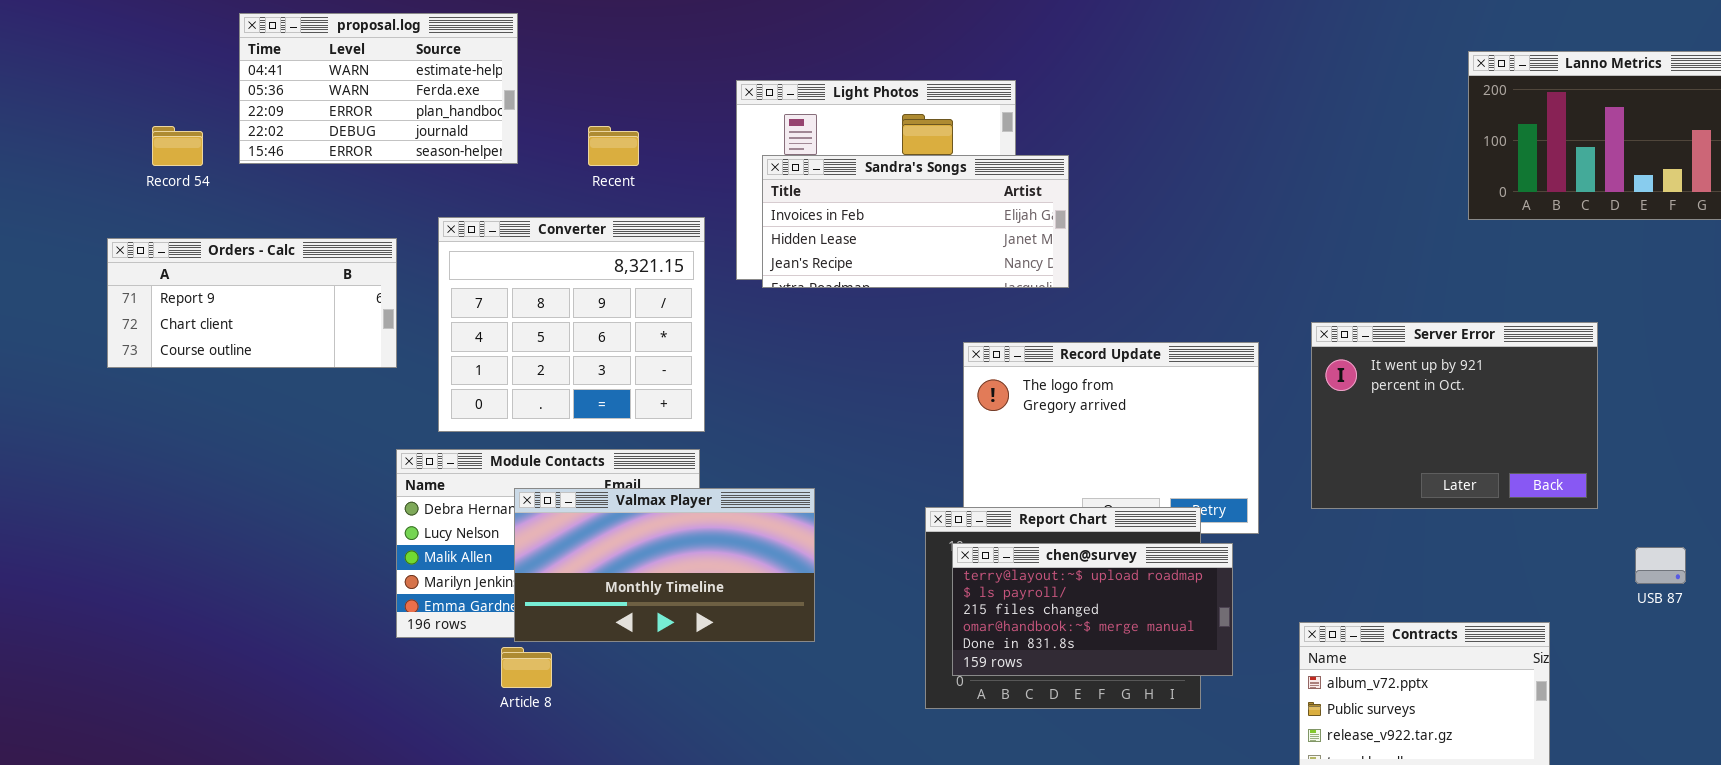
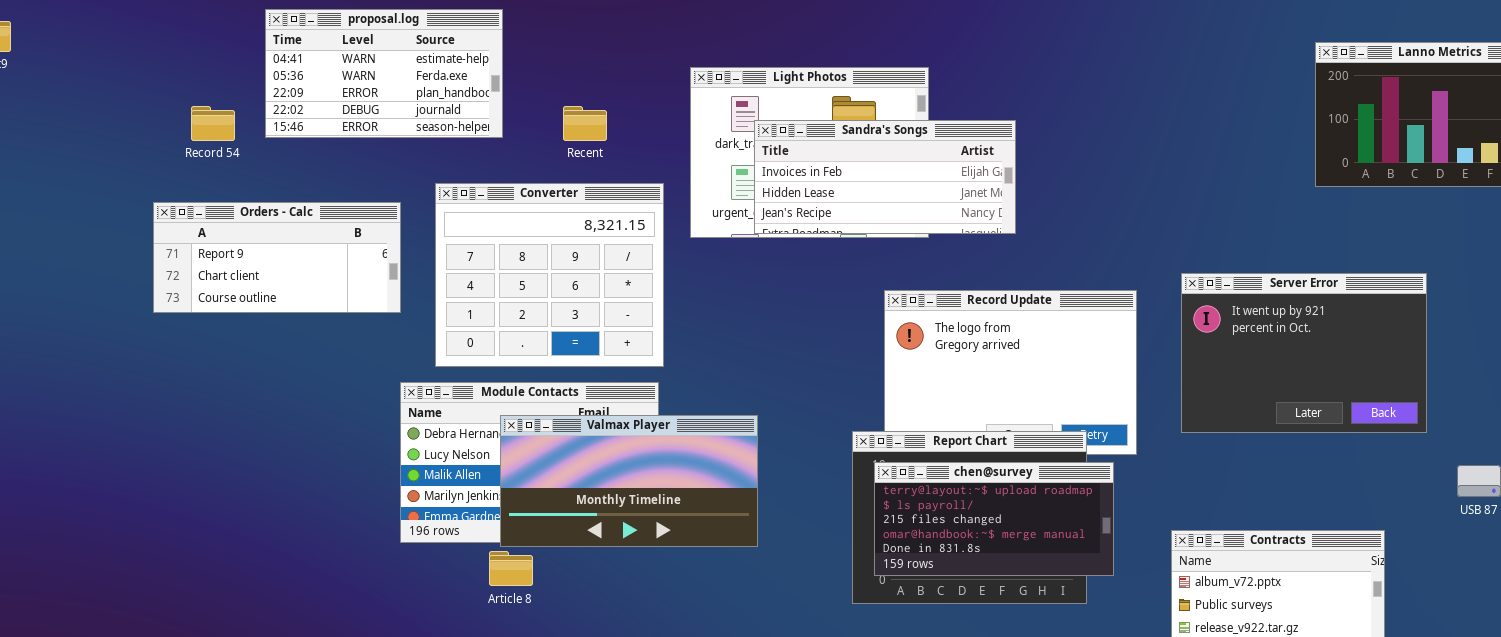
Sandra's Songs: [762,155,1069,288] -> [754,120,1016,234], moved

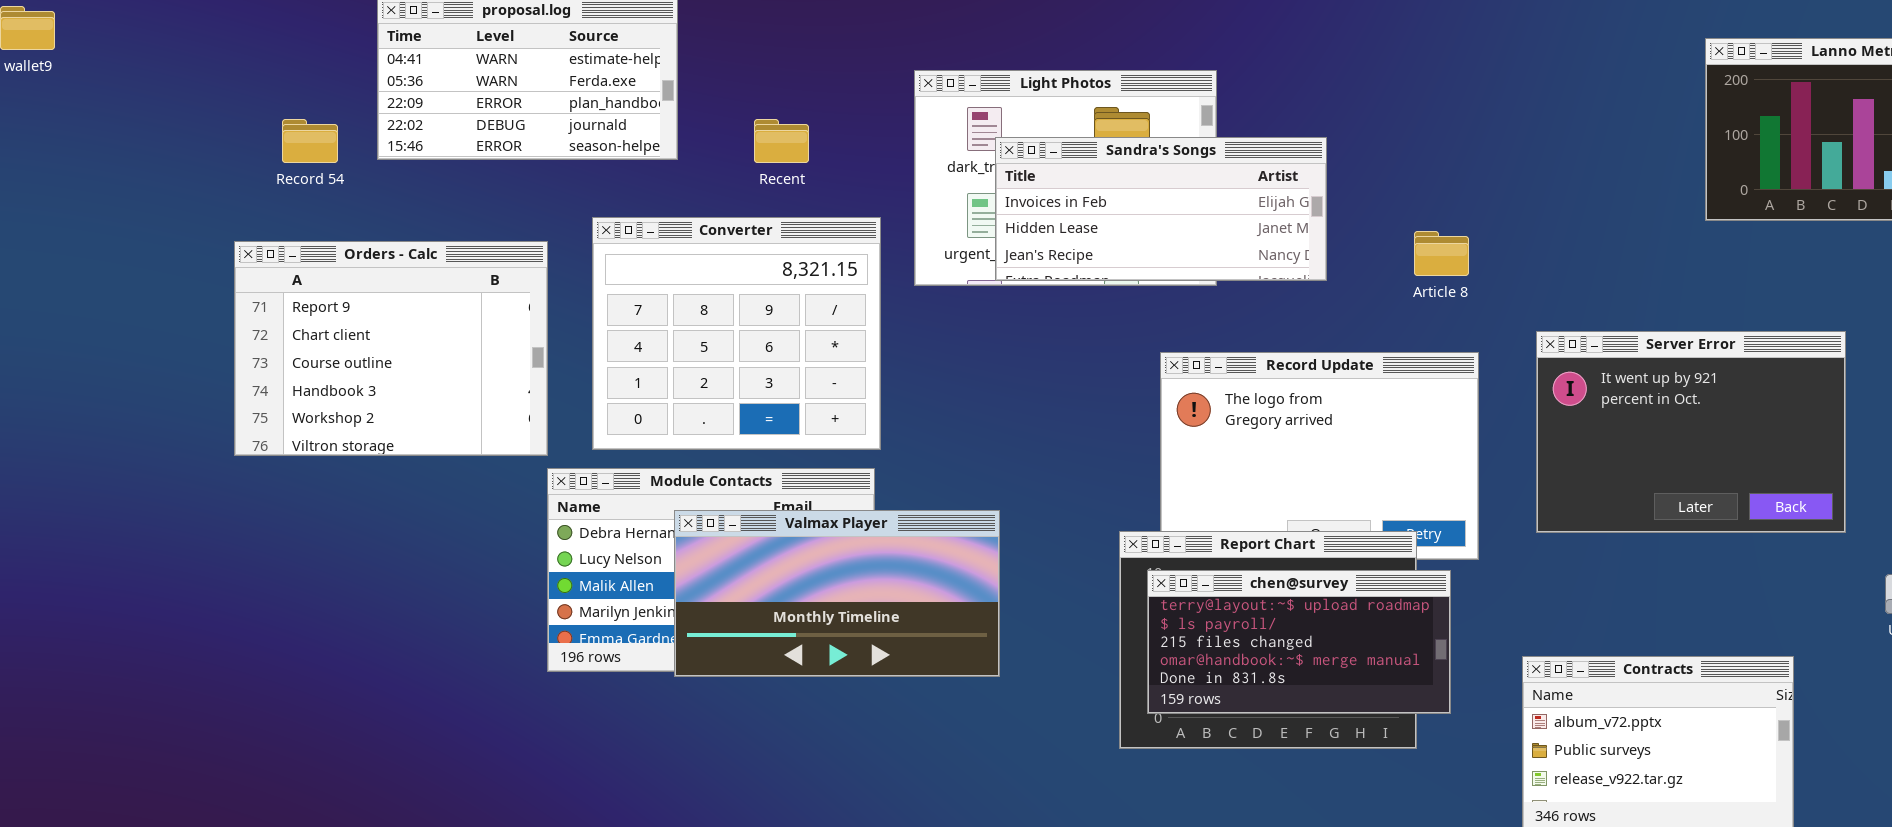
Orders - Calc: [153,202,401,313] -> [234,241,548,456], resized
Article 8: [489,551,533,586] -> [1414,231,1469,276], moved

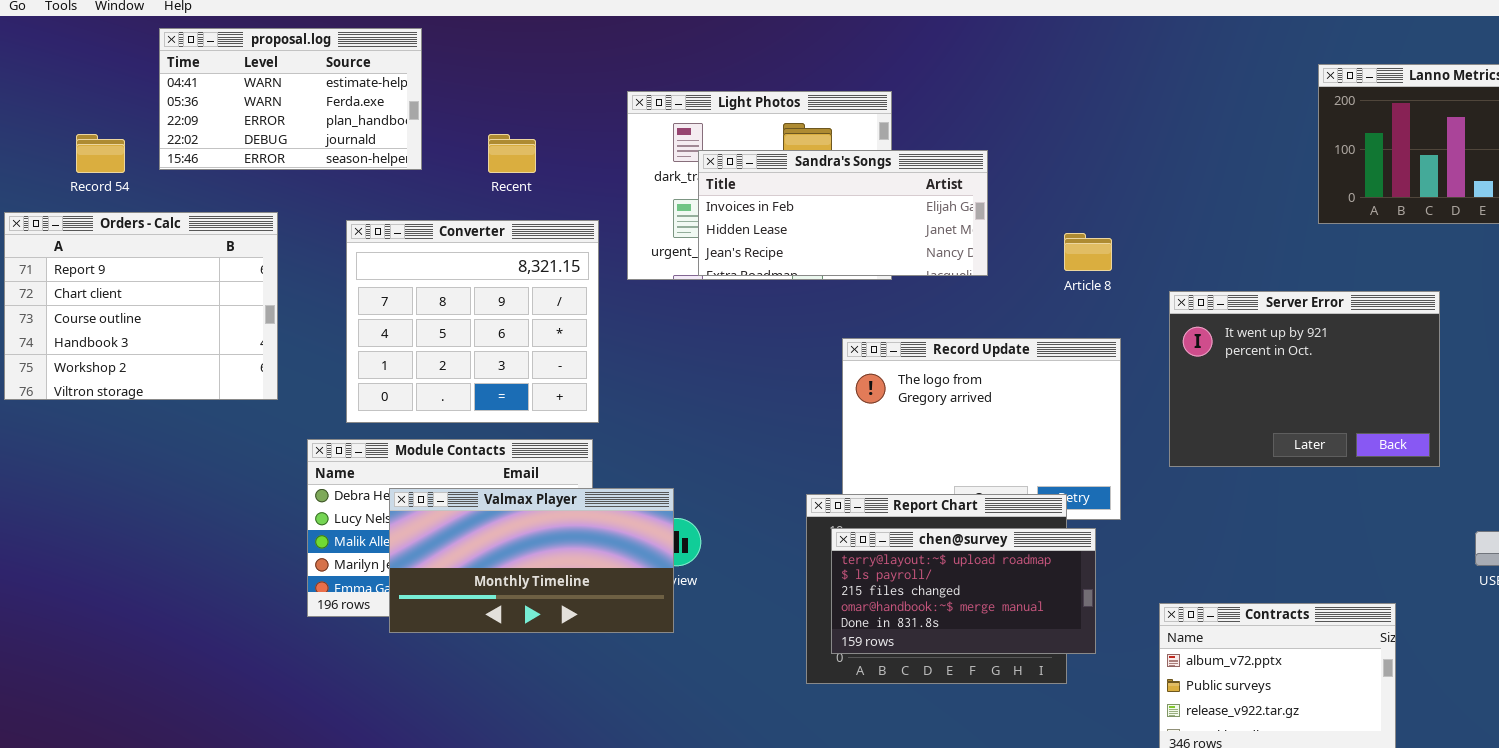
Orders - Calc: [234,241,548,456] -> [4,212,278,400], moved
Server Error: [1536,331,1846,533] -> [1169,291,1440,467], moved
Valmax Player: [674,510,1000,677] -> [389,488,674,633], moved

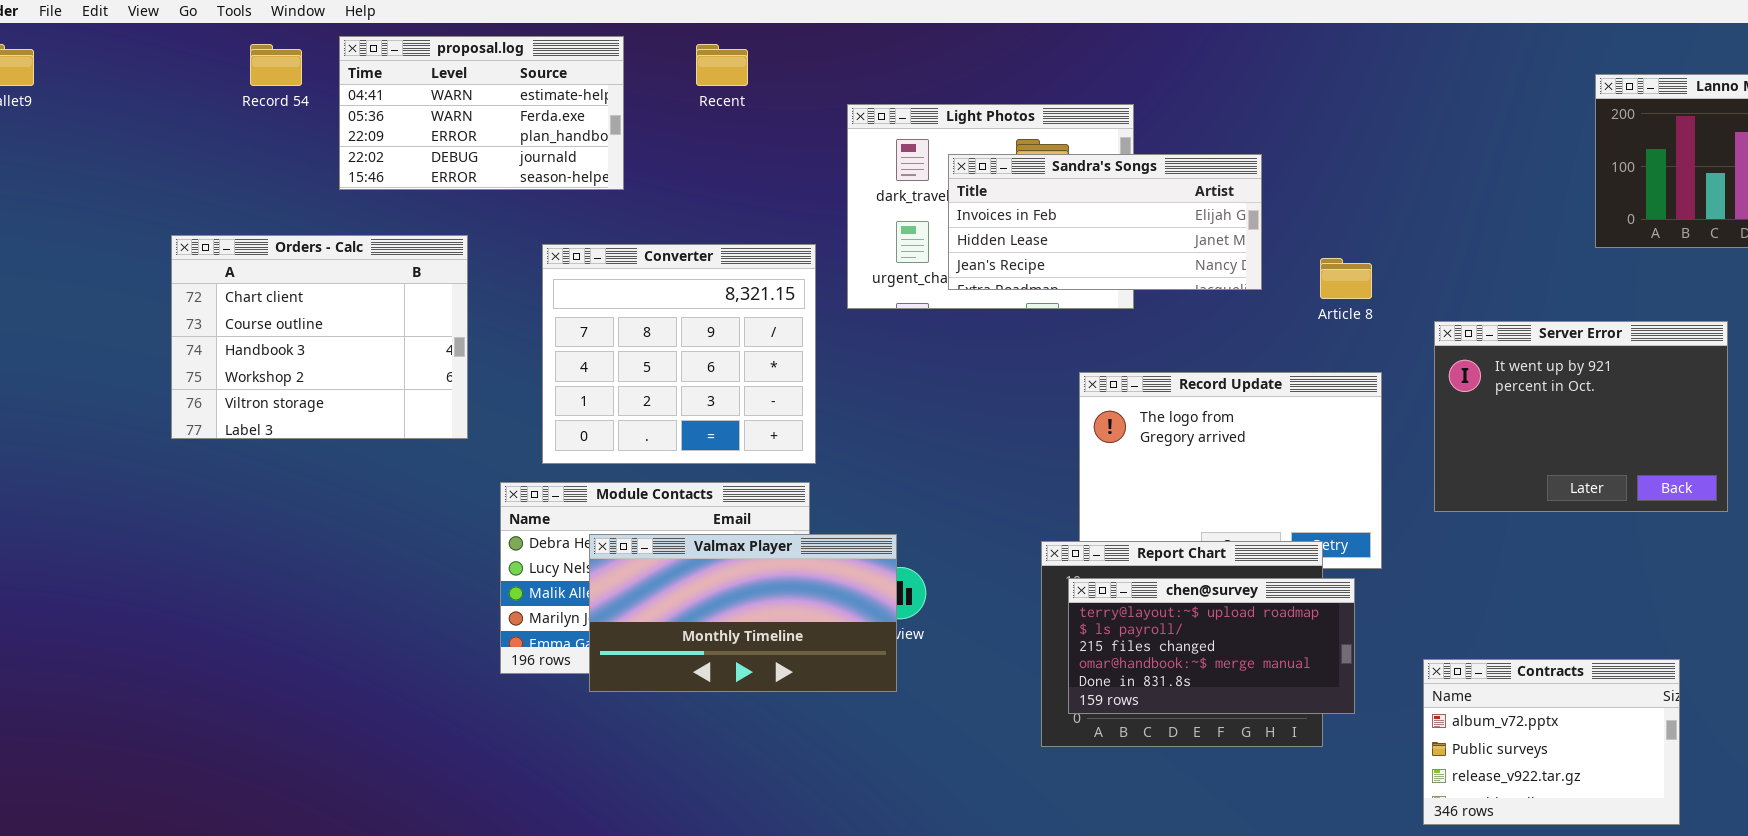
Record 54: [76,134,125,173] -> [250,44,302,86], moved
Recent: [488,134,536,173] -> [696,44,748,86], moved
Sandra's Songs: [698,150,988,276] -> [948,154,1262,290], moved
Orders - Calc: [4,212,278,400] -> [171,235,468,439], scrolled down 1 row

